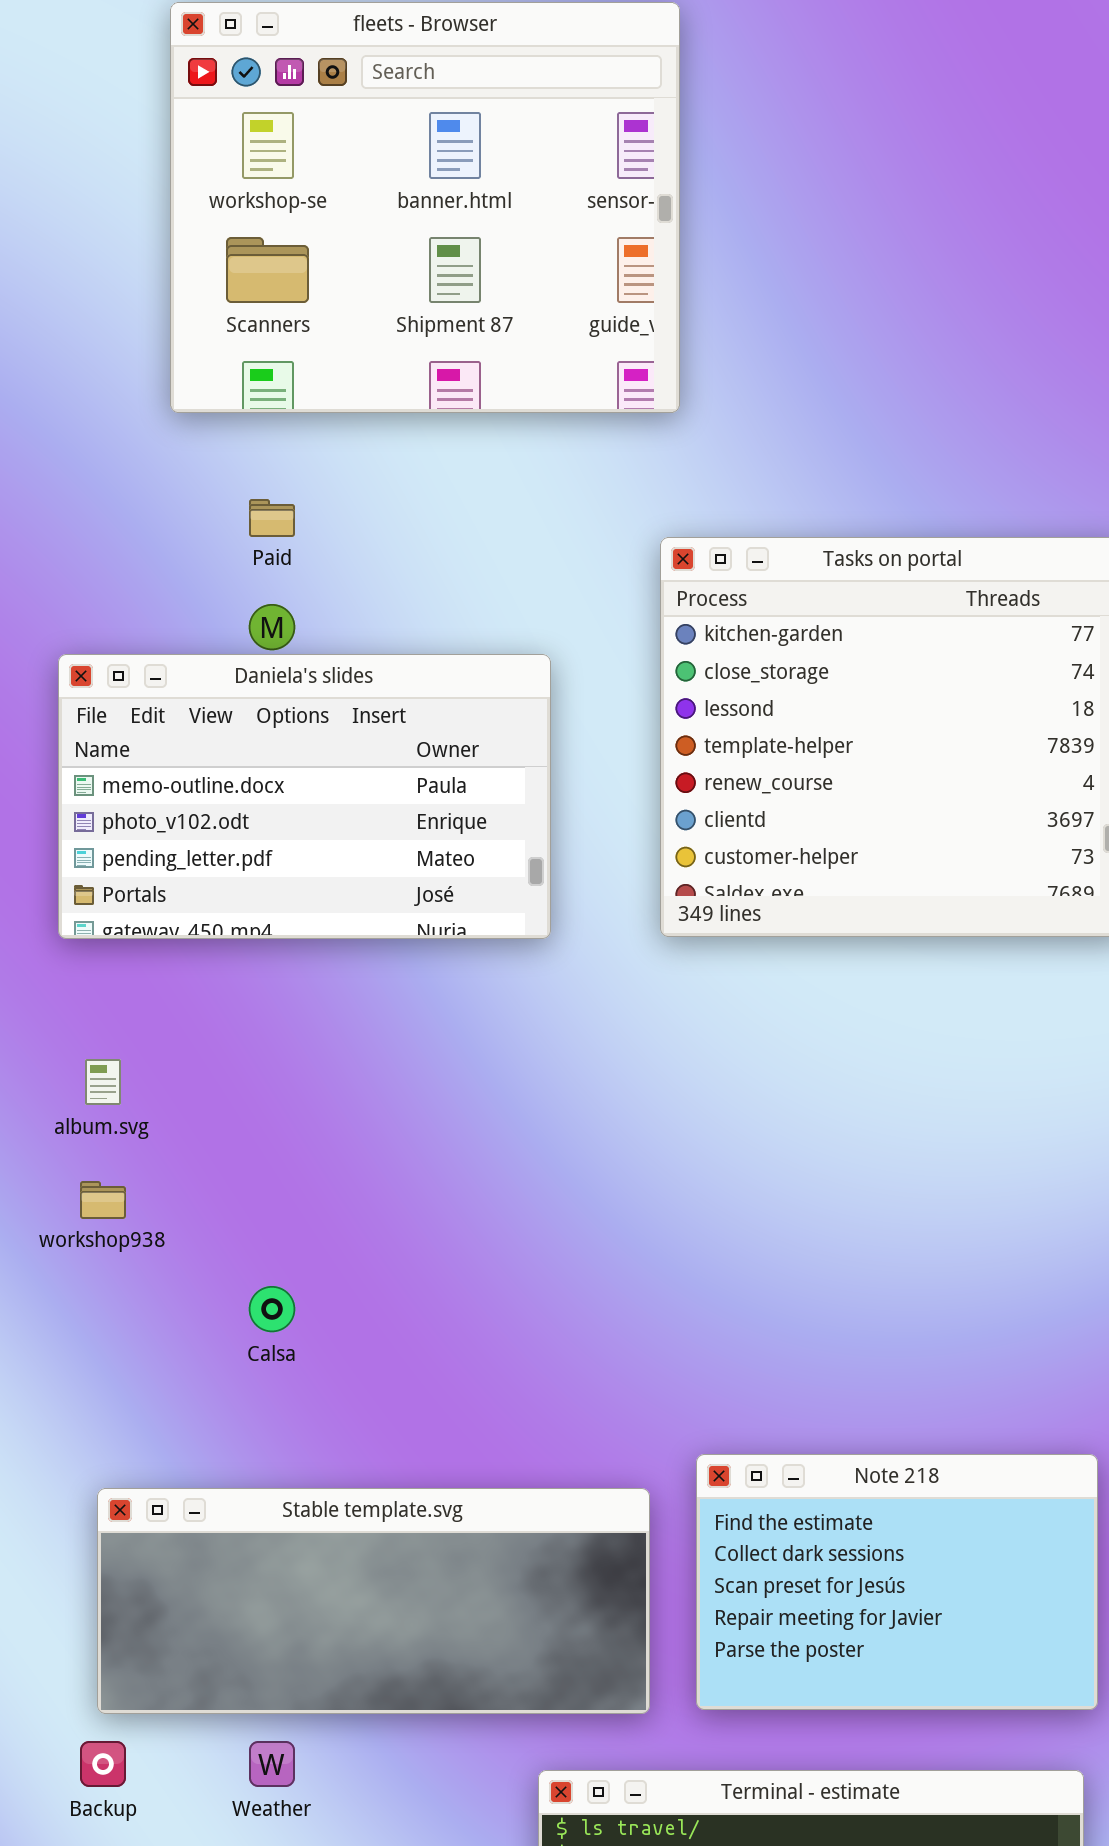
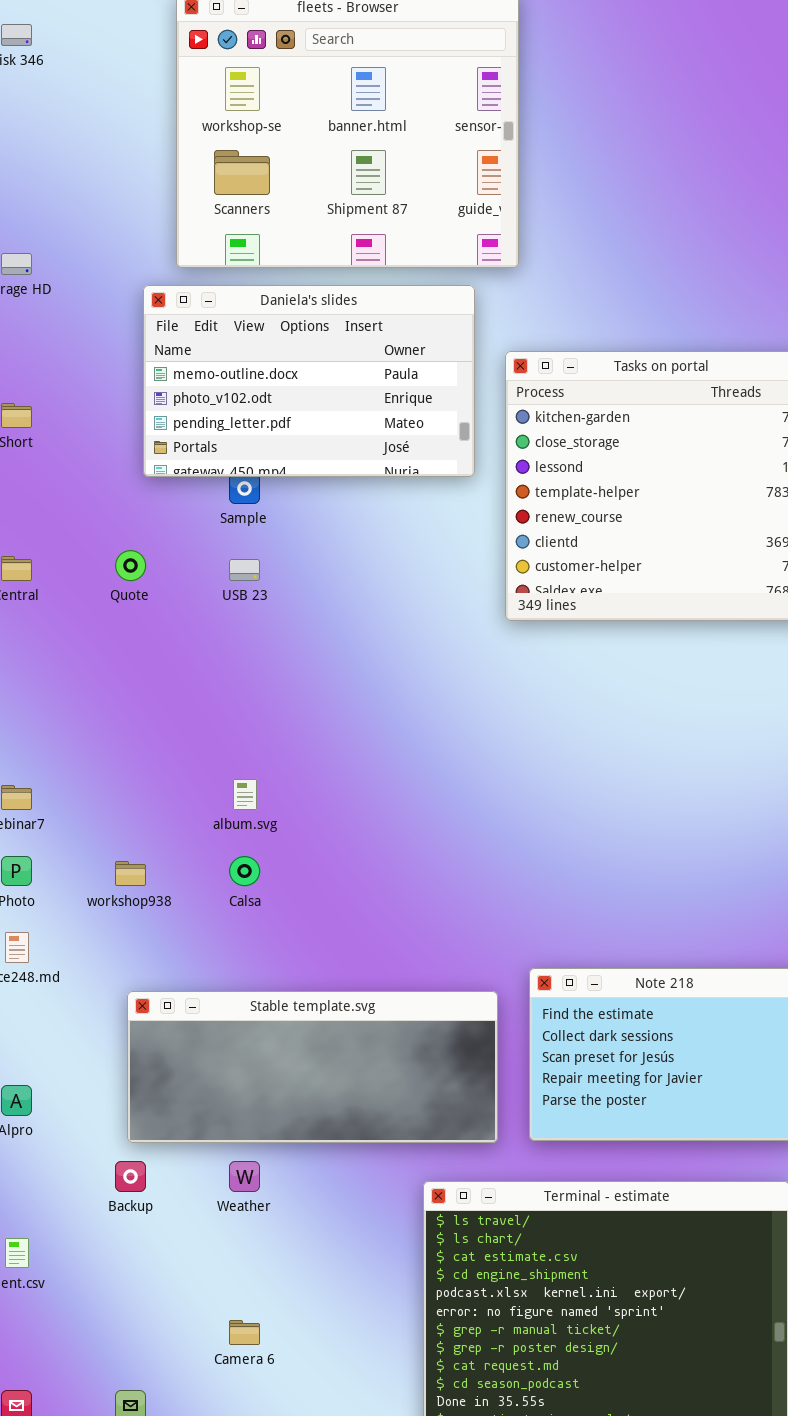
Daniela's slides: [58,654,551,939] -> [143,285,475,477], moved
album.svg: [85,1059,121,1105] -> [233,779,257,810], moved
workshop938: [80,1181,126,1219] -> [115,861,146,886], moved

